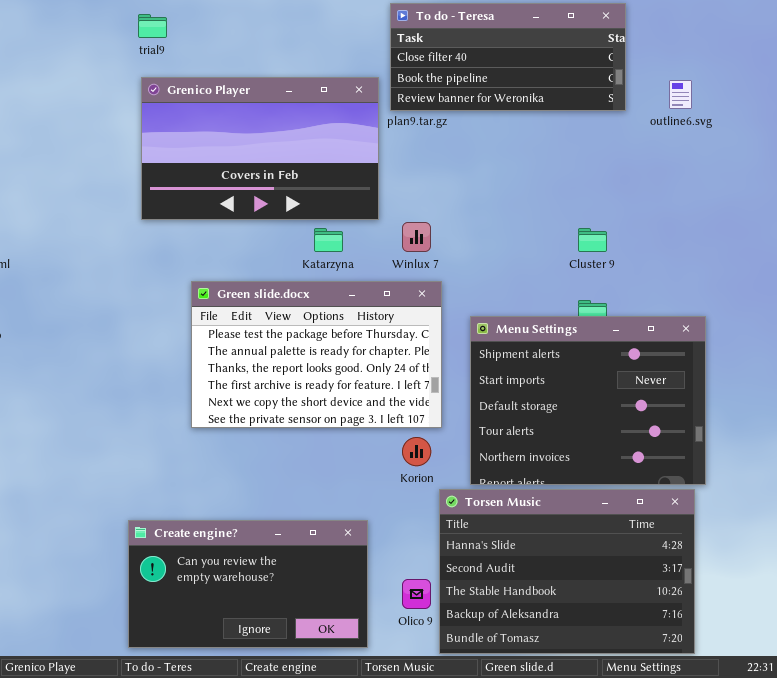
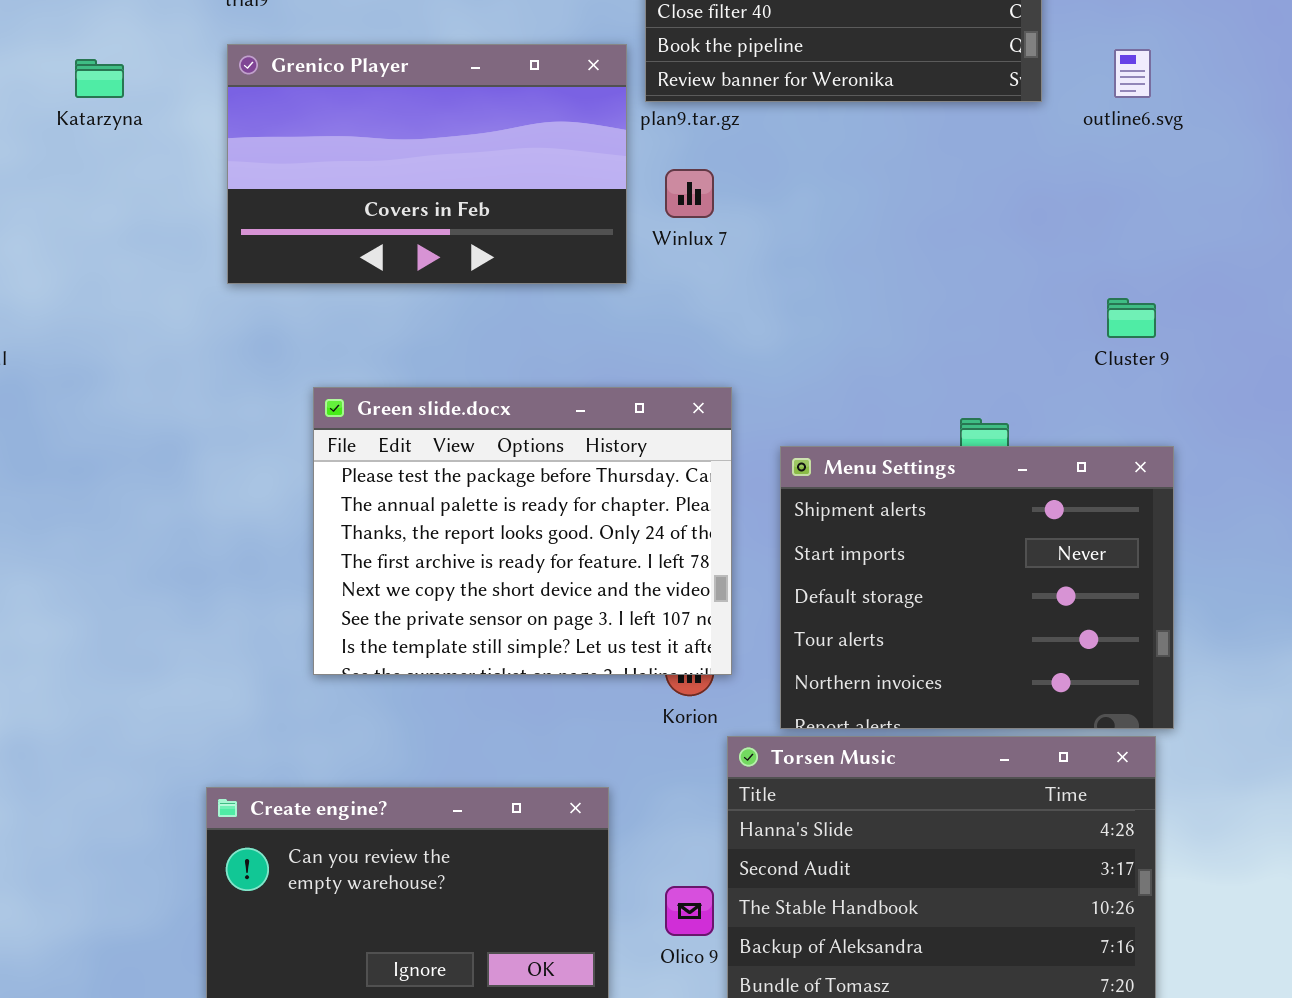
Winlux 7: [402,222,431,252] -> [665,169,714,218], moved
Katarzyna: [314,228,343,252] -> [75,59,124,98], moved
Cluster 9: [578,228,607,252] -> [1107,298,1156,338], moved
Green slide.docx: [191,281,442,428] -> [313,387,732,675], resized

